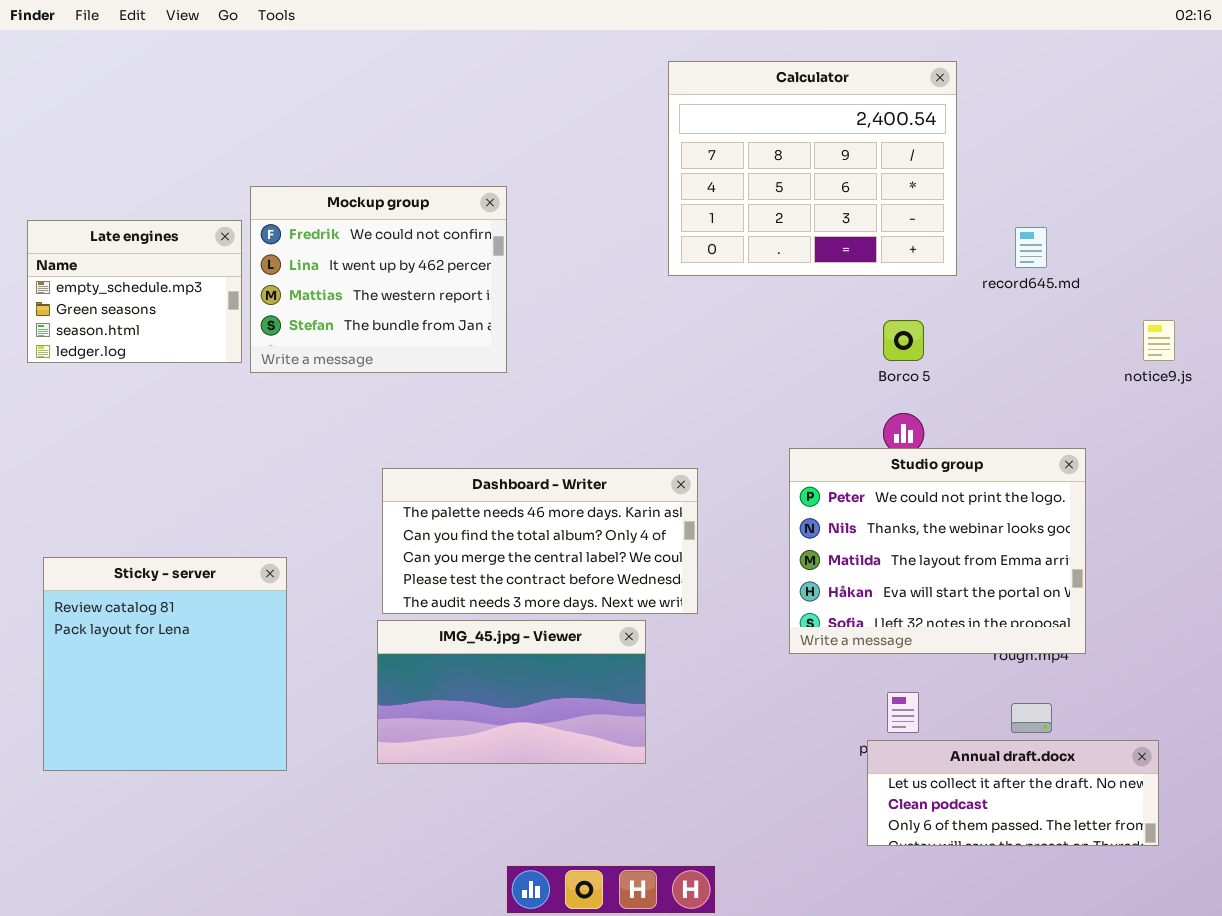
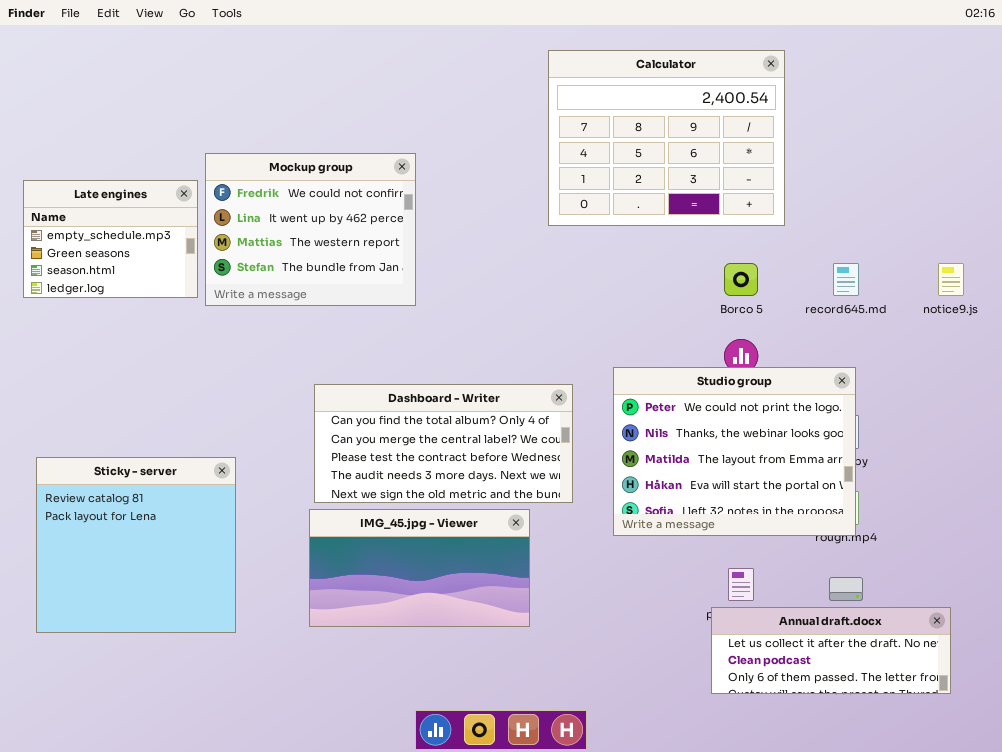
record645.md: [1015,227,1047,268] -> [833,263,859,296], moved
Studio group: [789,448,1086,654] -> [613,367,856,536], moved
Dashboard - Writer: [382,468,698,614] -> [314,384,573,503], scrolled down 1 row

